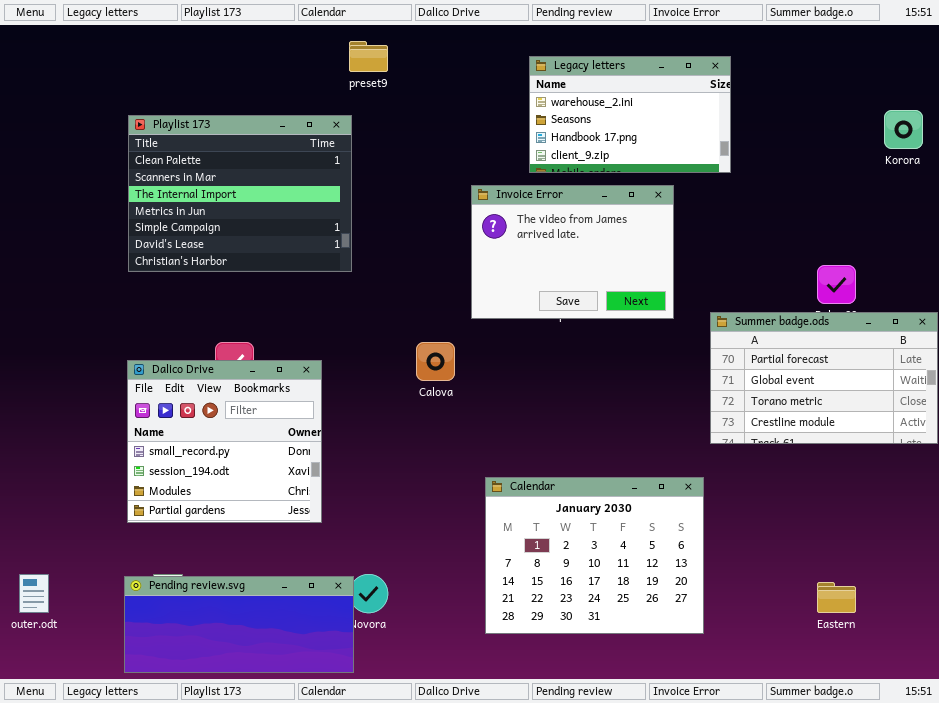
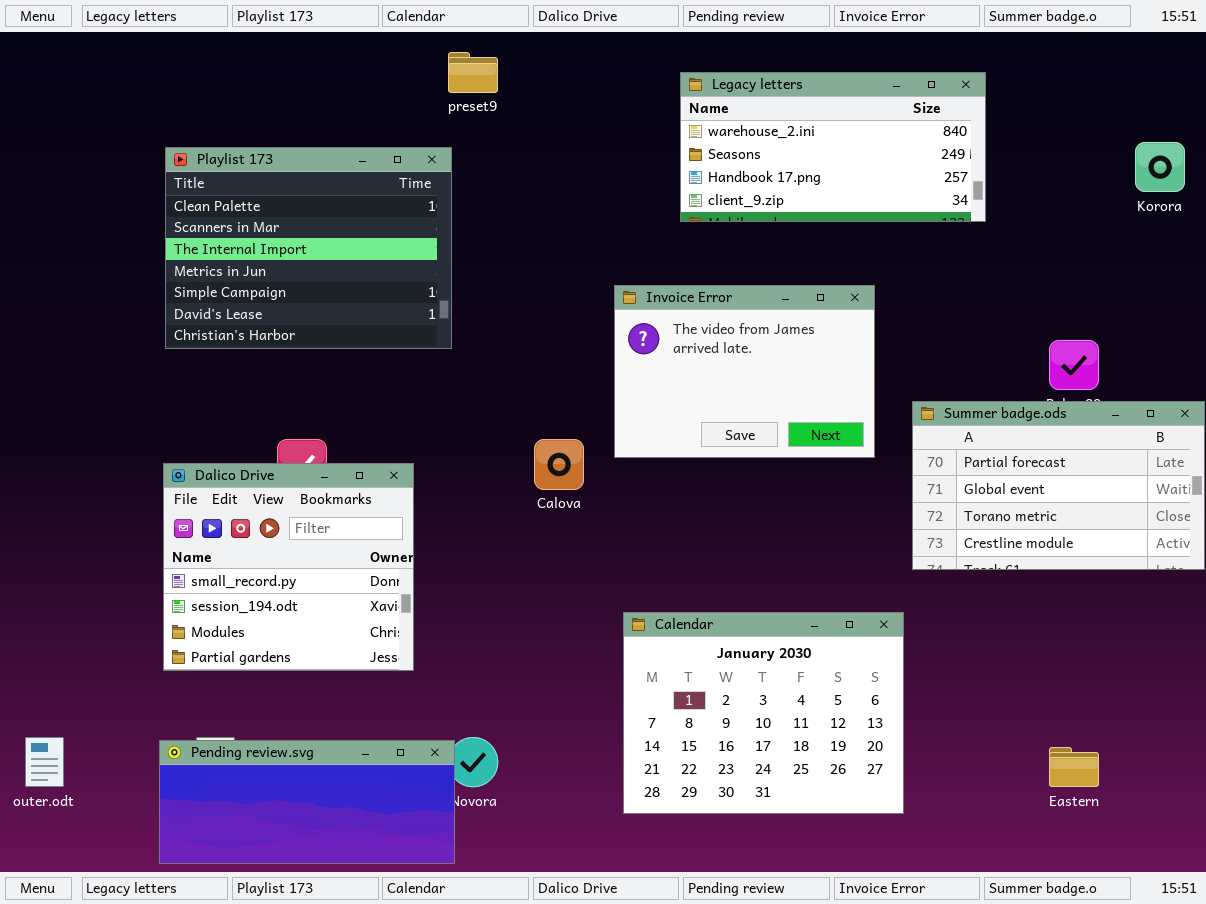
Legacy letters: [529,56,731,173] -> [680,72,986,222], resized
Invoice Error: [471,185,674,319] -> [614,285,875,458], moved

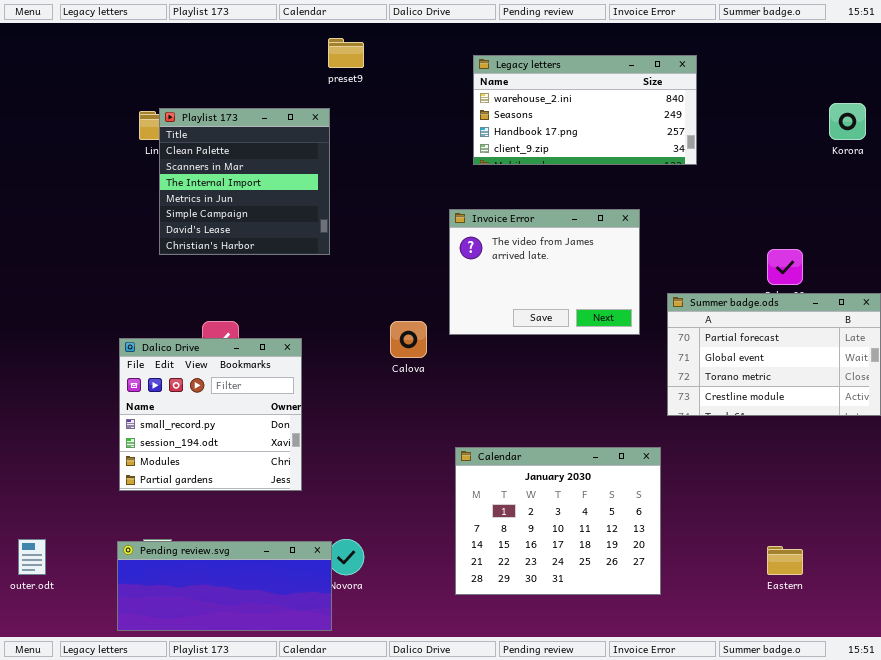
Legacy letters: [680,72,986,222] -> [473,55,697,165], moved
Playlist 173: [165,147,452,349] -> [159,108,330,255], resized

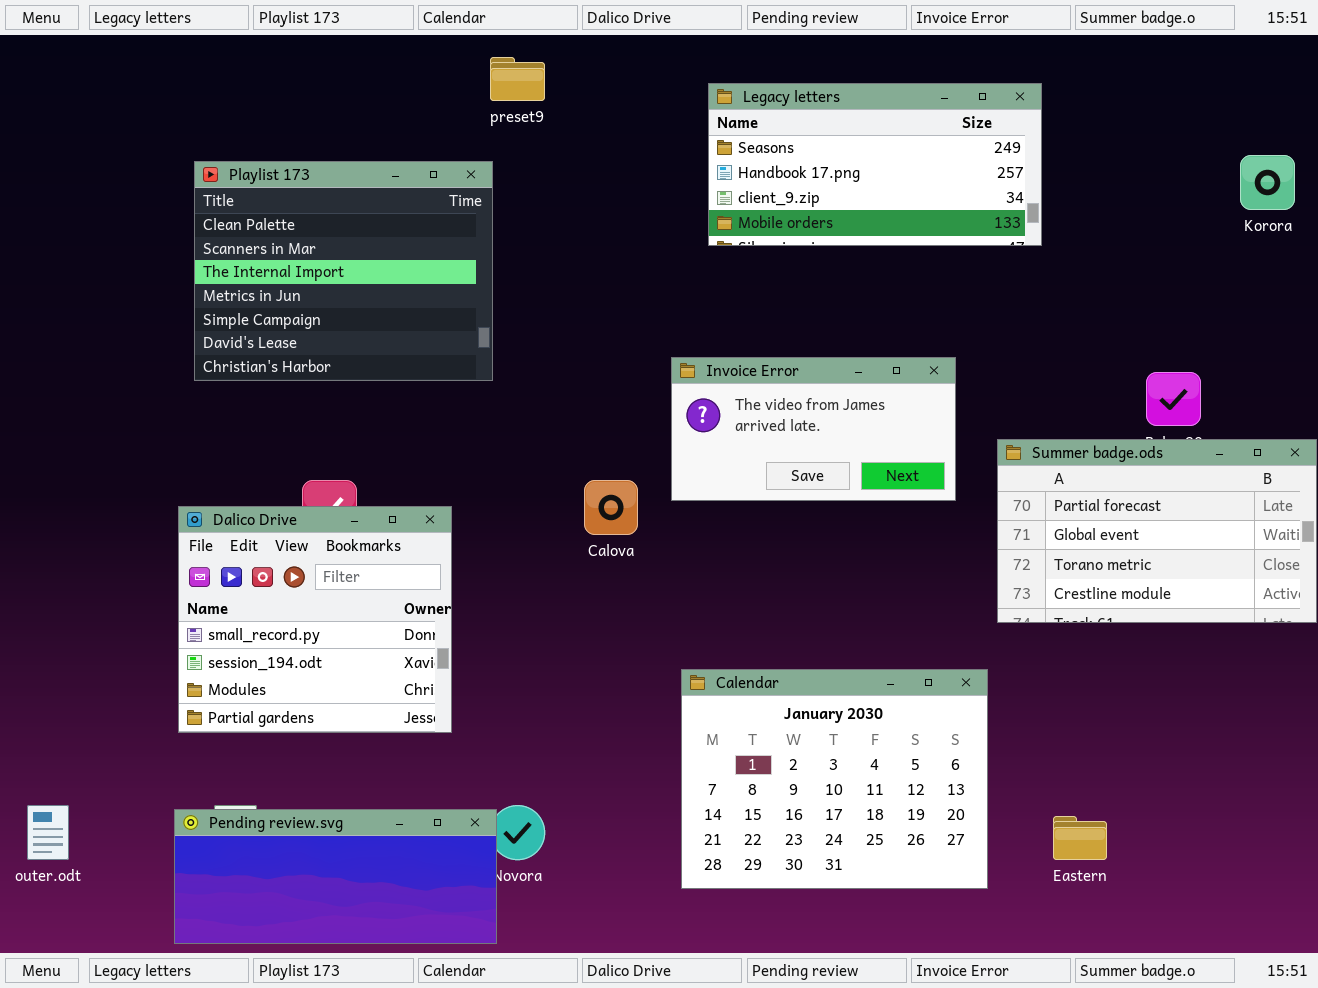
Legacy letters: [473,55,697,165] -> [708,83,1042,246], scrolled down 1 row
Playlist 173: [159,108,330,255] -> [194,161,493,381], resized
Invoice Error: [449,209,640,335] -> [671,357,956,501], resized
Eastern: [767,546,803,575] -> [1053,816,1107,860], moved

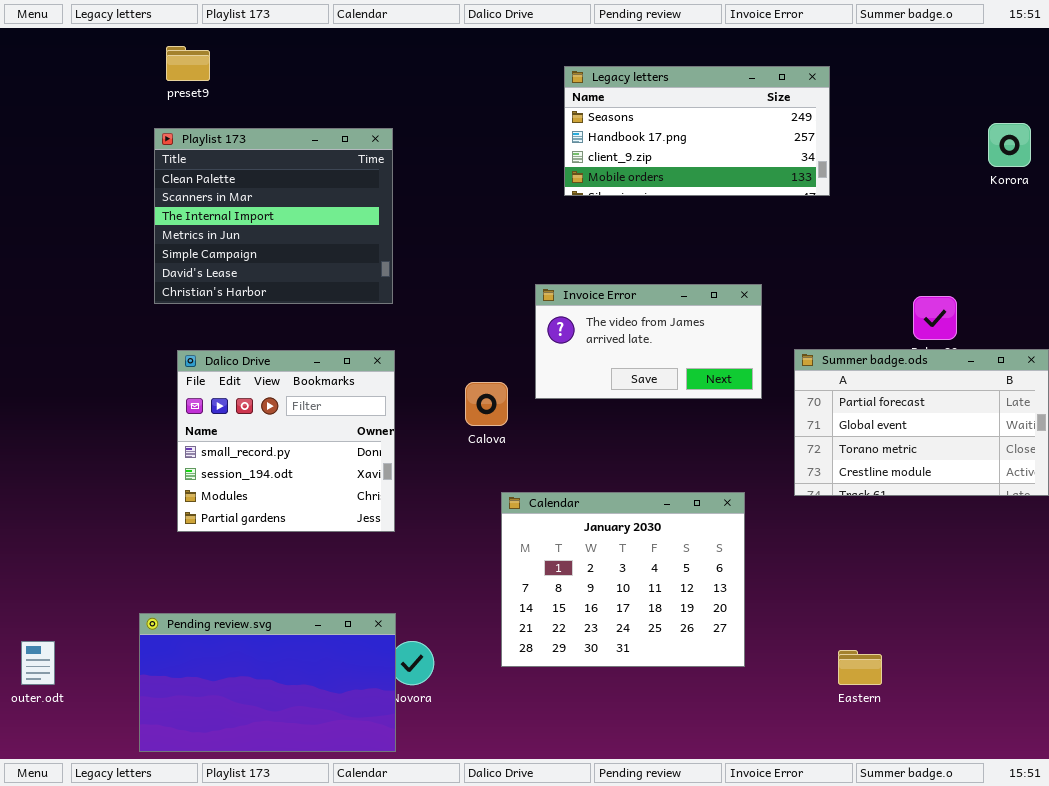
preset9: [490,57,545,101] -> [166,46,210,81], moved
Dalico Drive: [178,506,452,733] -> [177,350,395,532], moved
Calendar: [681,669,988,889] -> [501,492,745,667], moved
Pending review.svg: [174,809,497,944] -> [139,613,396,752], resized

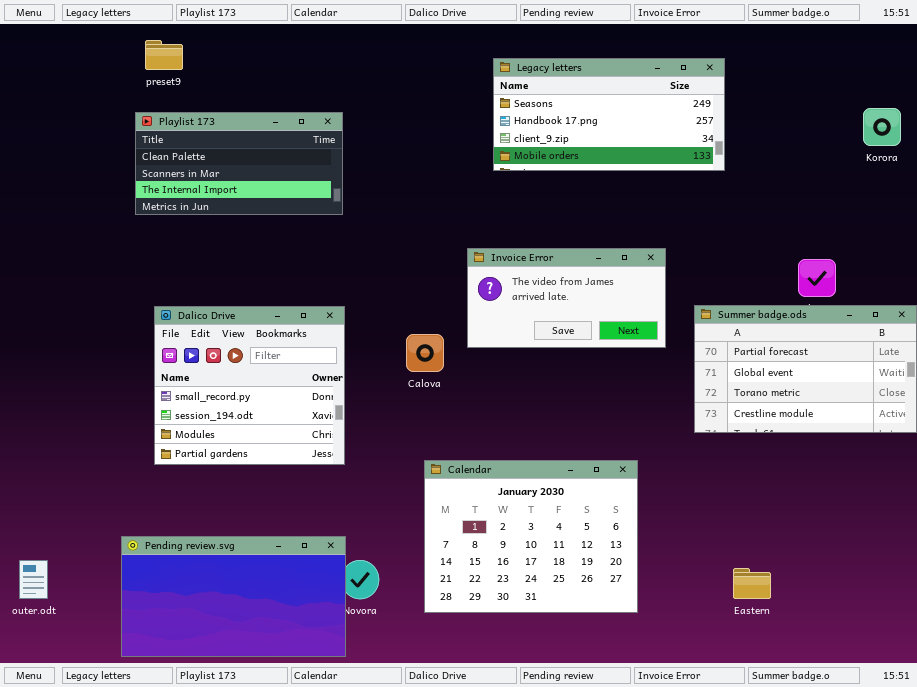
Playlist 173: [154,128,393,304] -> [135,112,343,215], resized
Calendar: [501,492,745,667] -> [424,460,638,613], moved

